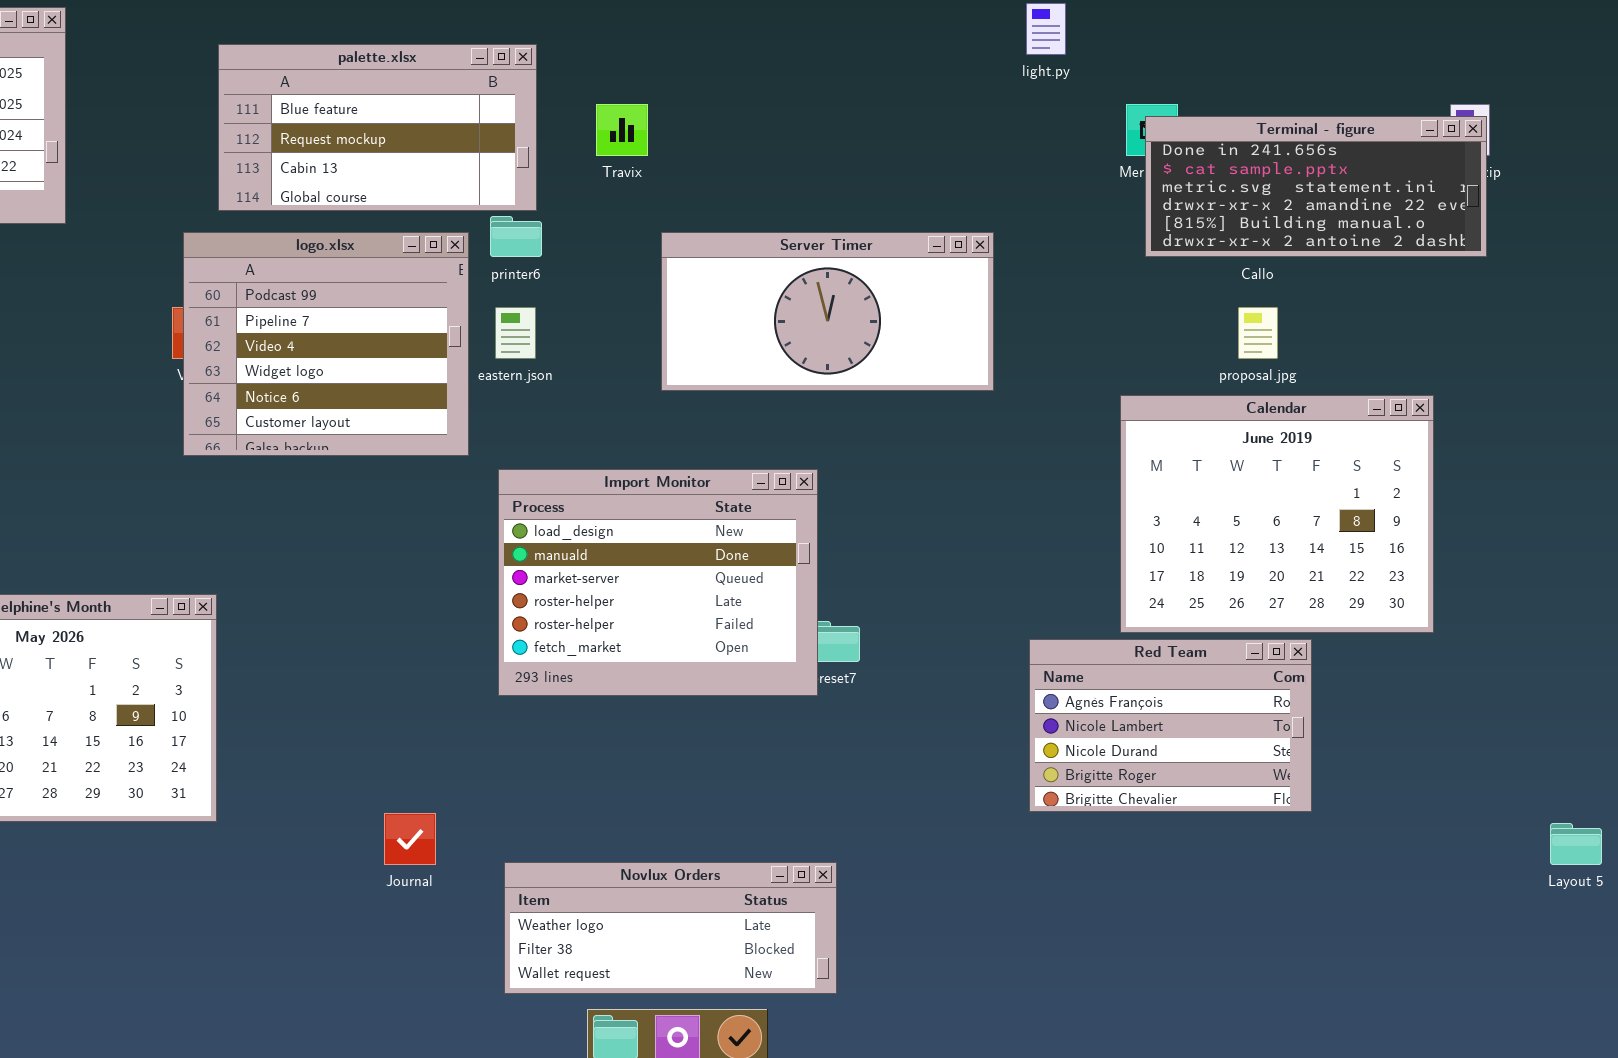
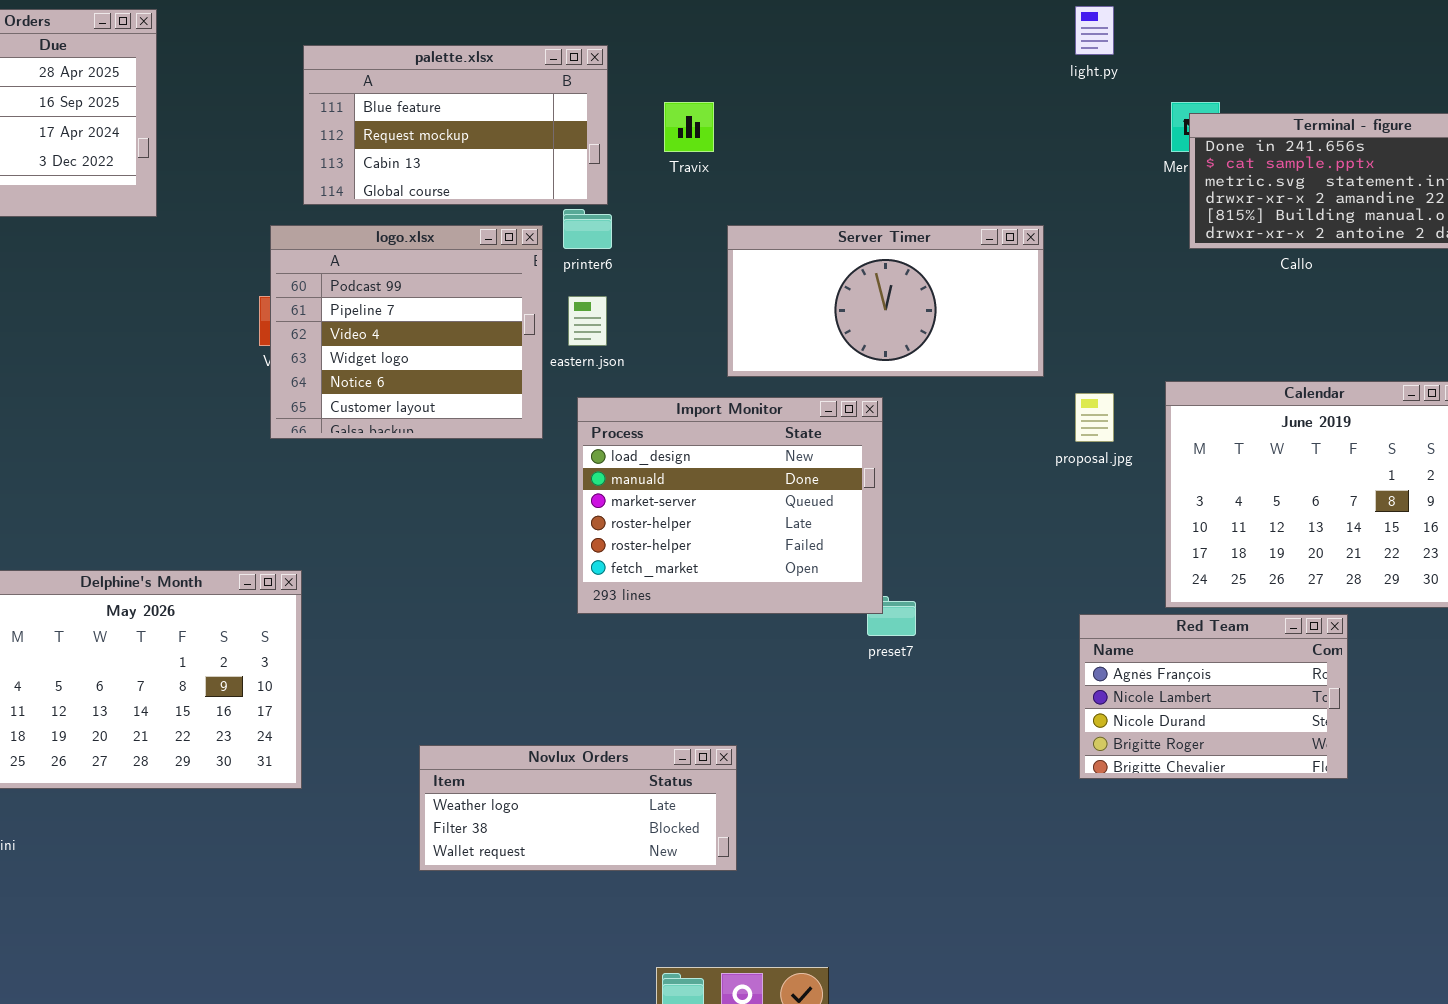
proposal.jpg: [1238,307,1278,359] -> [1075,393,1114,442], moved
Import Monitor: [498,469,818,696] -> [577,397,883,614], moved
Novlux Orders: [504,862,837,994] -> [419,745,737,871], moved

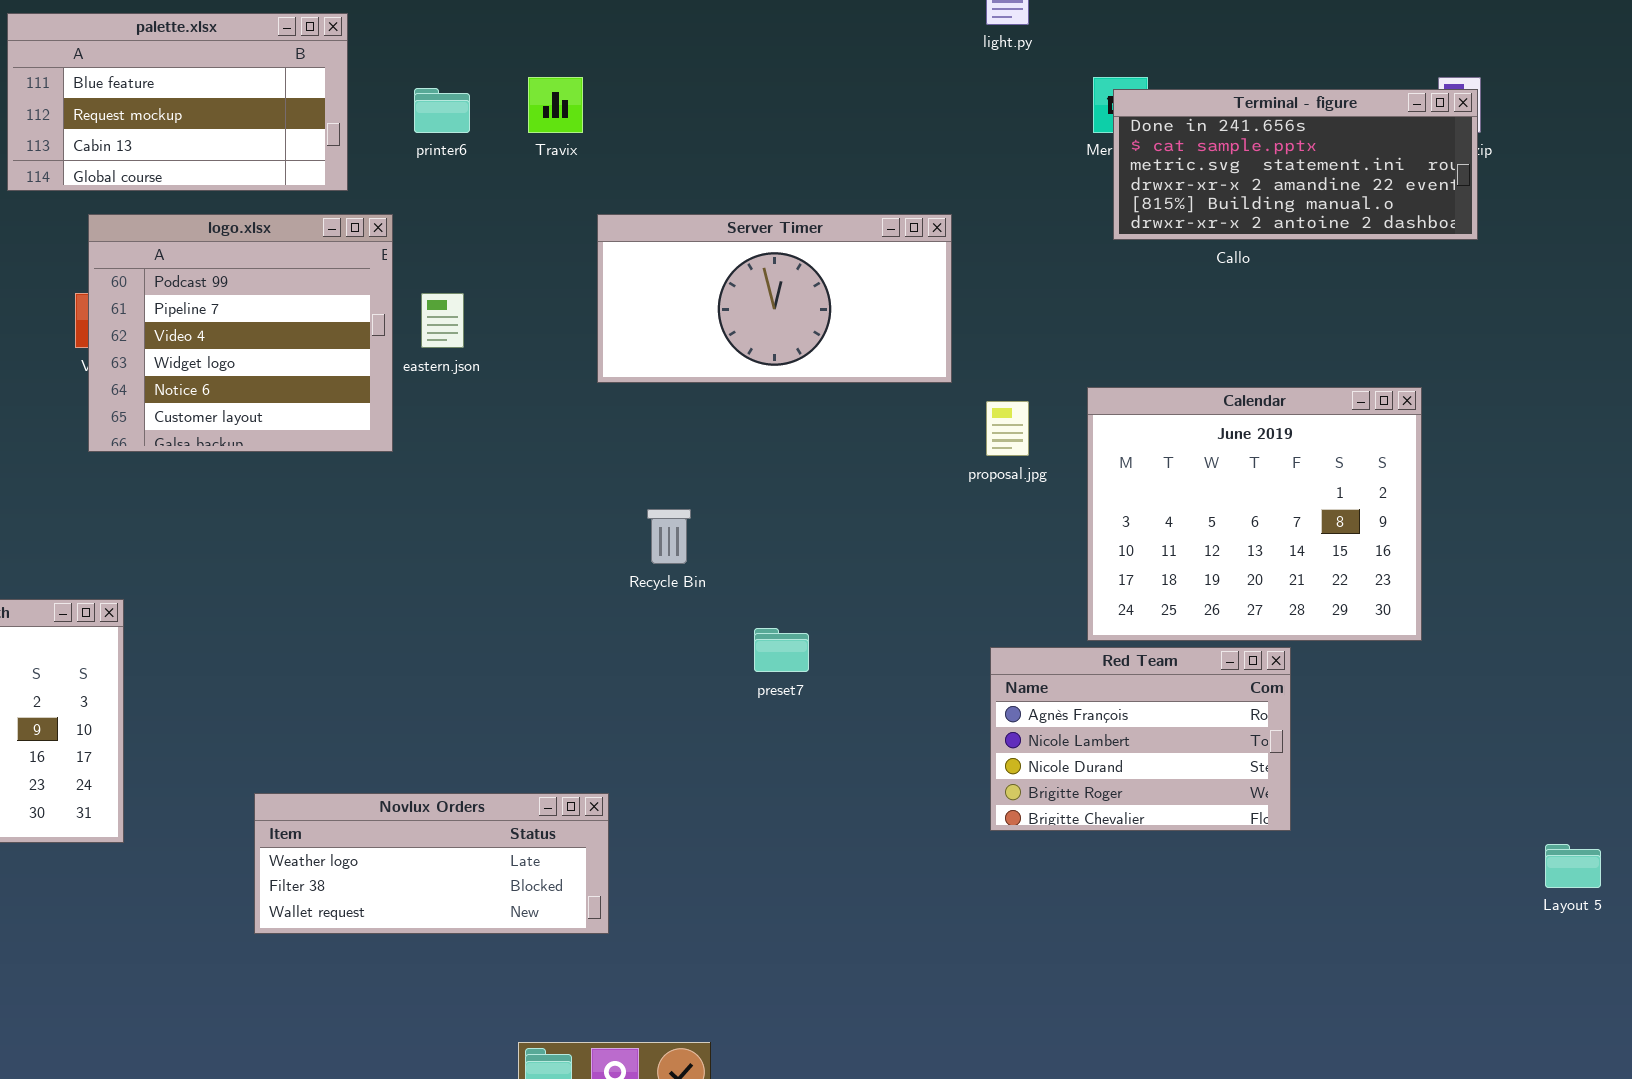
palette.xlsx: [303,45,608,205] -> [7,13,348,191], moved
printer6: [563,209,612,249] -> [414,88,470,133], moved
Import Monitor: [577,397,883,614] -> none, closed

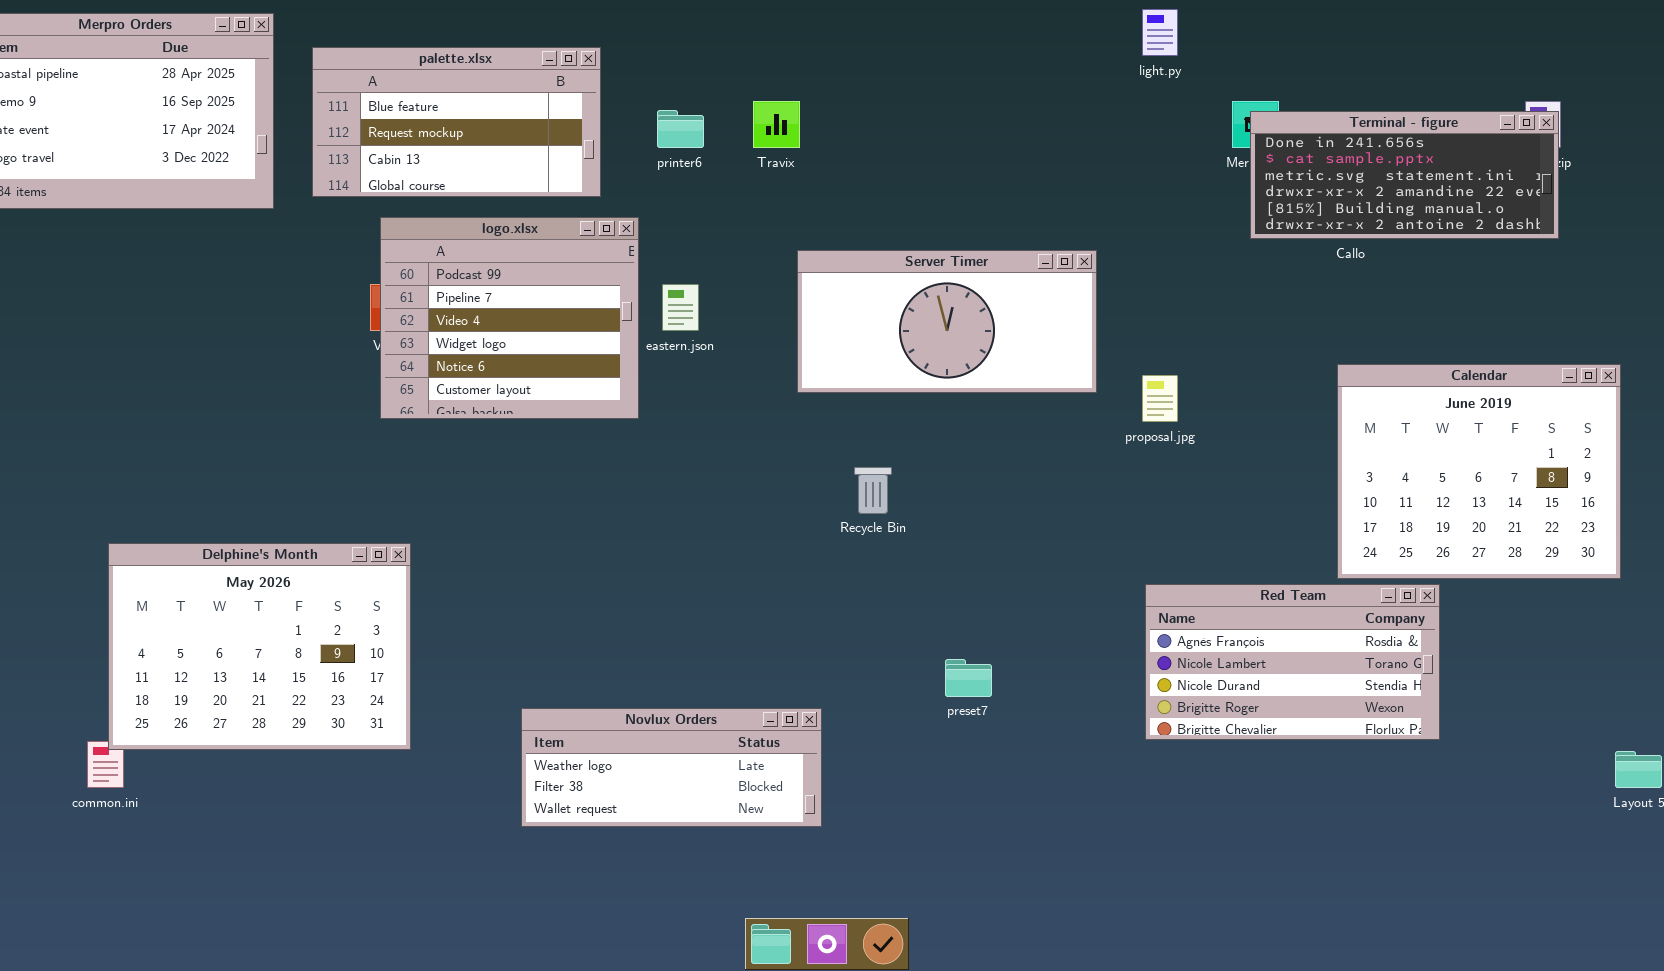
Server Timer: [597,214,952,383] -> [797,250,1097,393], moved
Calendar: [1087,387,1422,641] -> [1337,364,1621,579], moved
preset7: [754,628,809,672] -> [945,659,992,697], moved
Red Team: [990,647,1291,831] -> [1145,584,1440,740], resized

